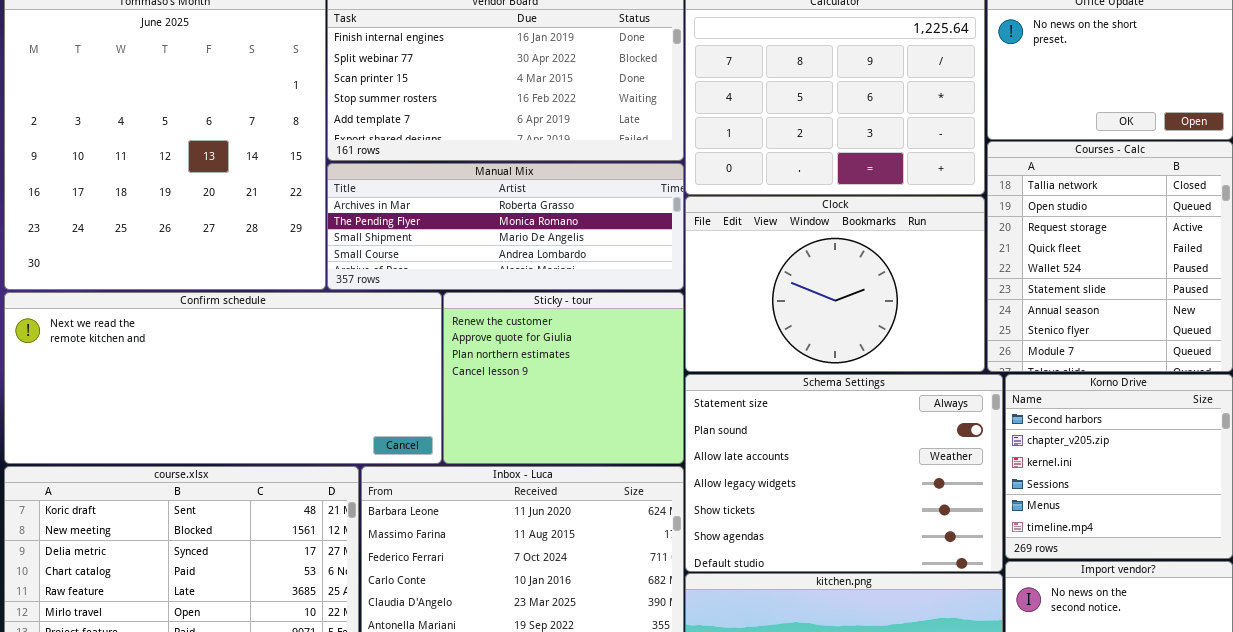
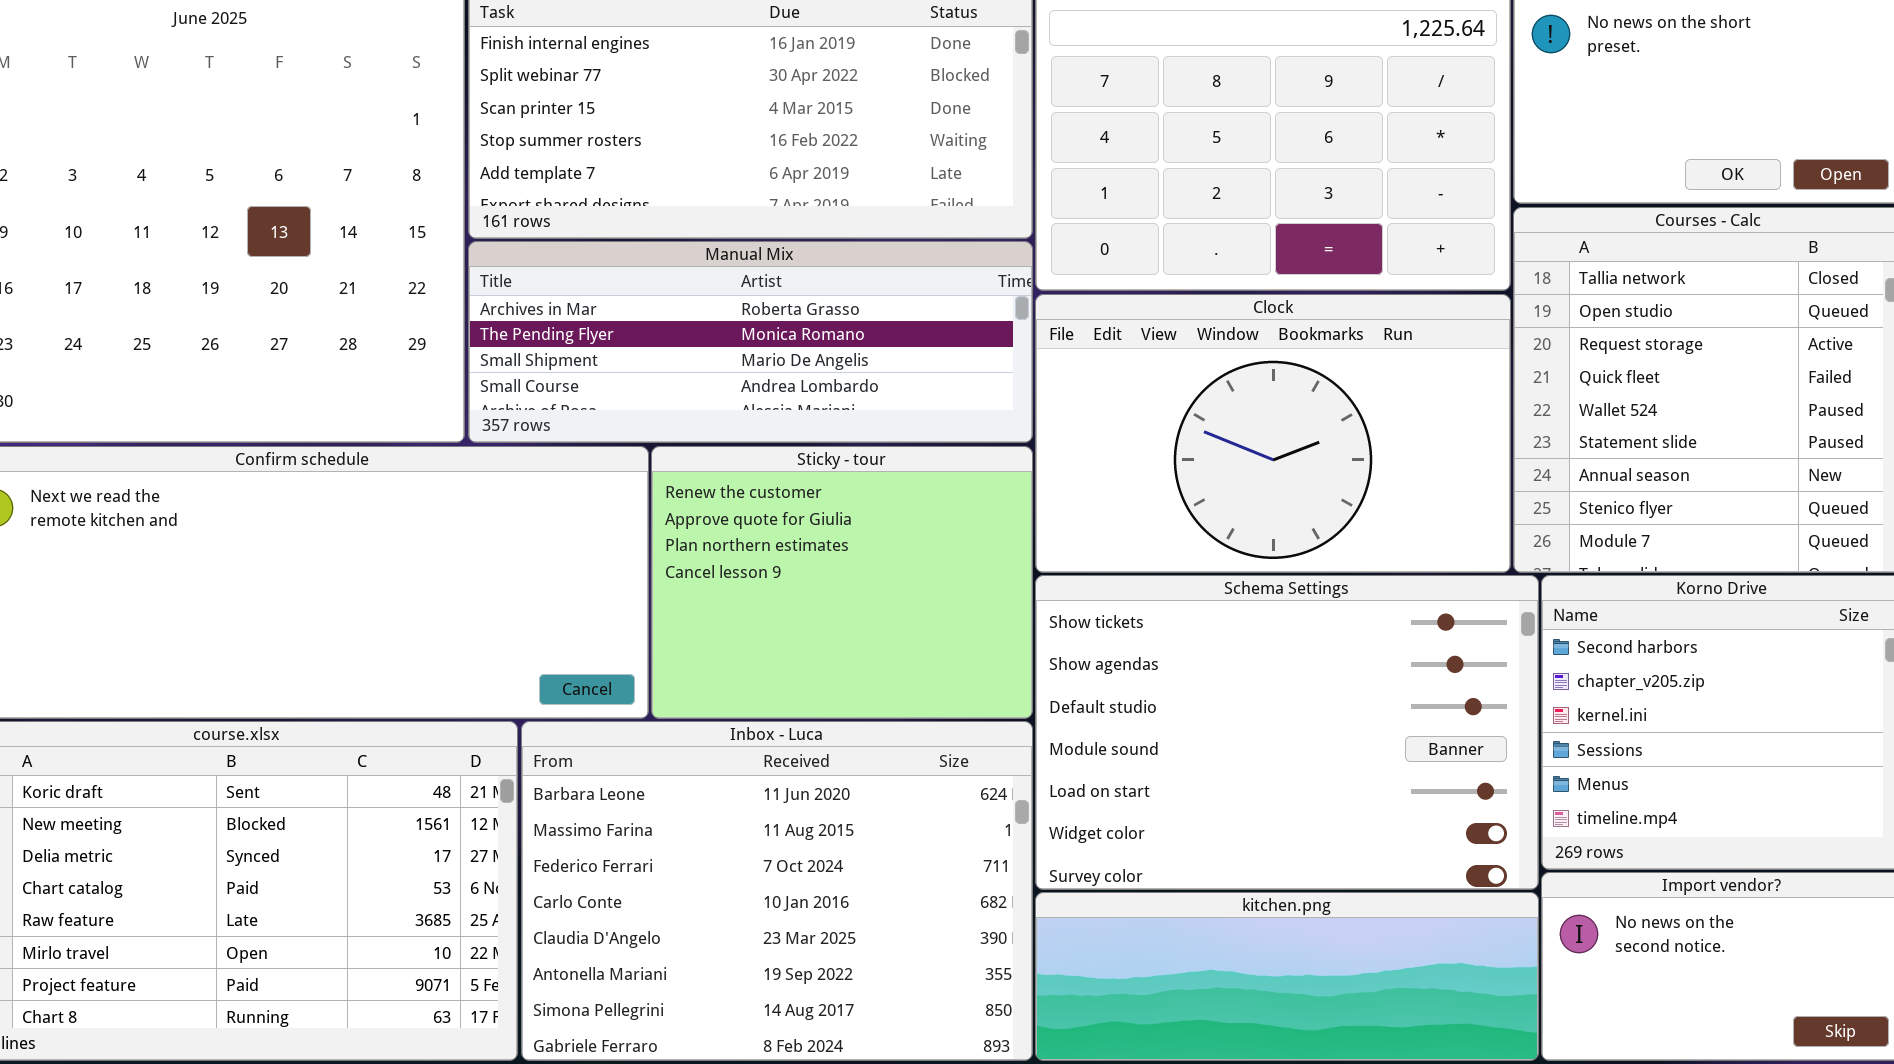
Schema Settings: [685,374,1003,572] -> [1035,575,1539,890], scrolled down 4 rows

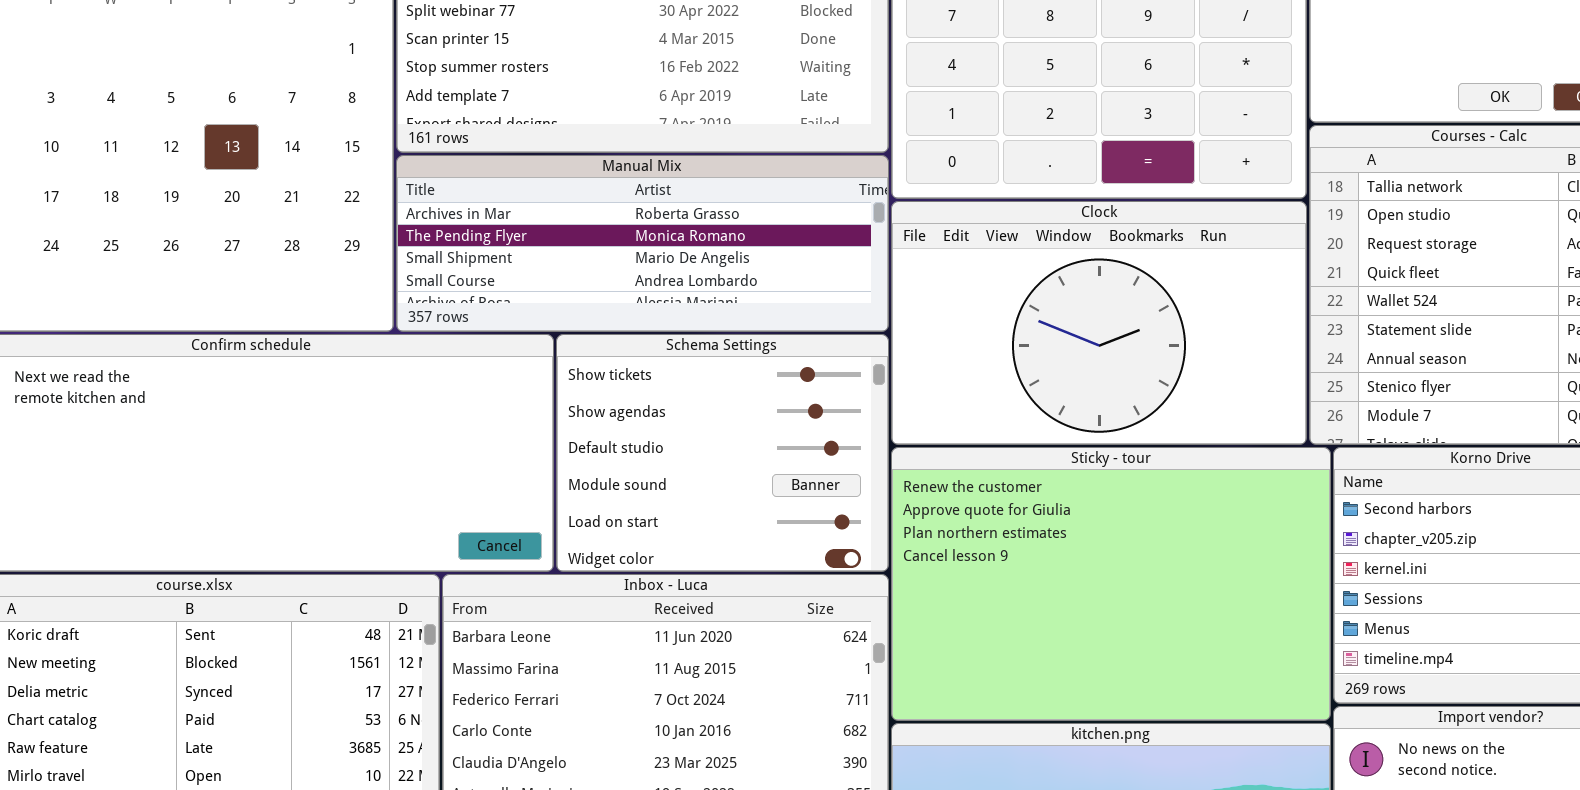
Sticky - tour: [651,446,1033,719] -> [891,447,1331,721], moved, resized
Schema Settings: [1035,575,1539,890] -> [556,334,889,572], moved, resized

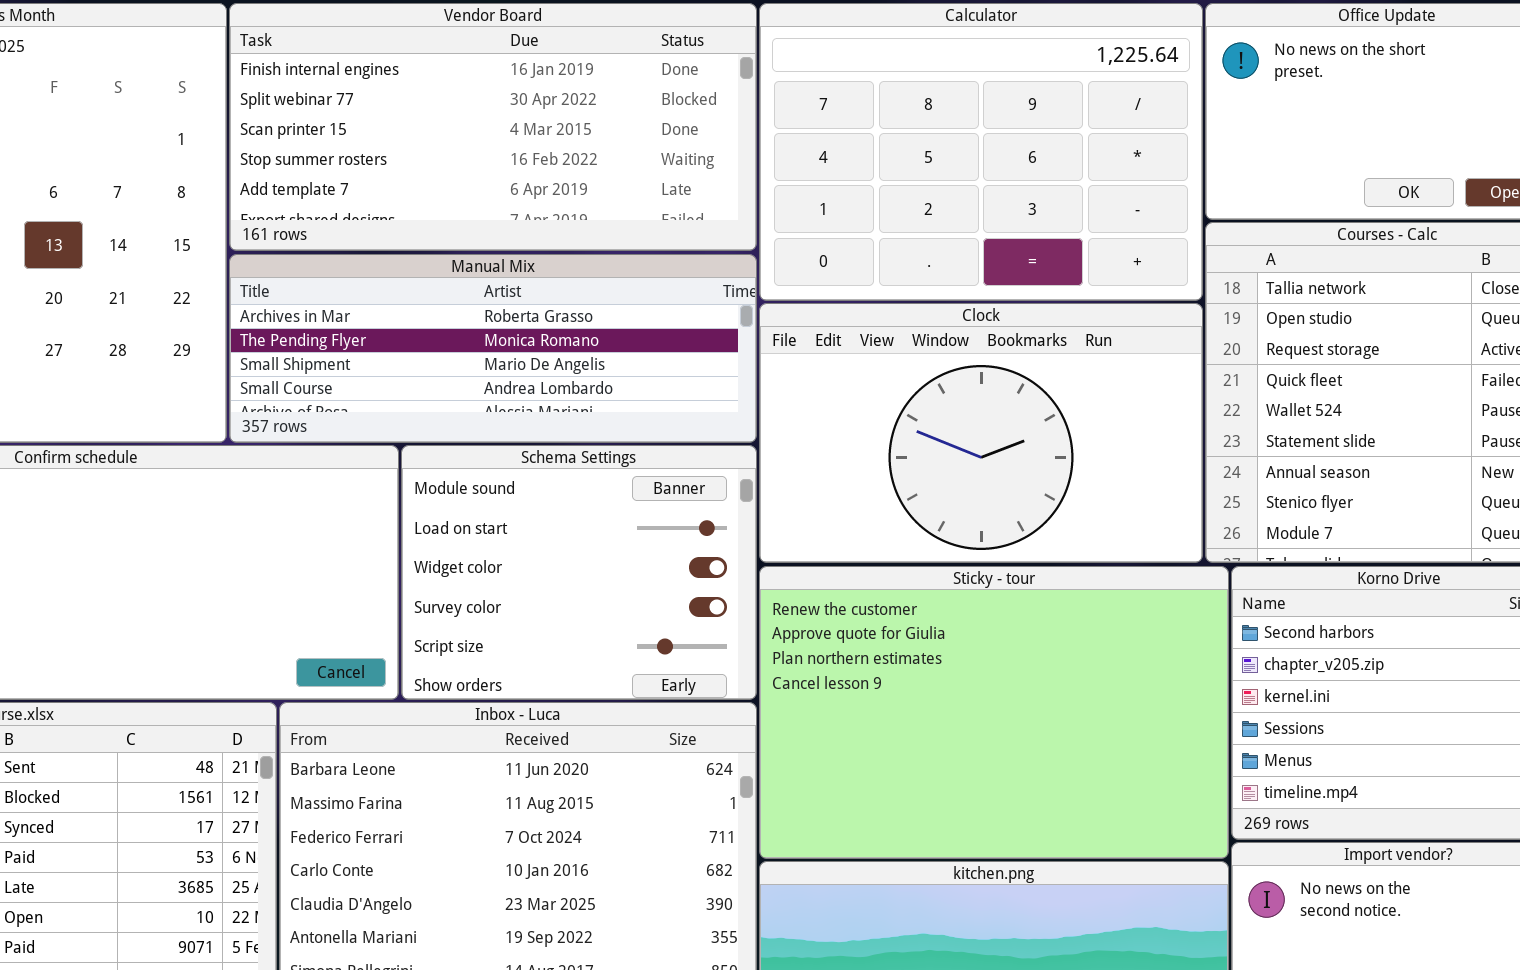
Schema Settings: [556,334,889,572] -> [401,445,757,700], scrolled down 3 rows

